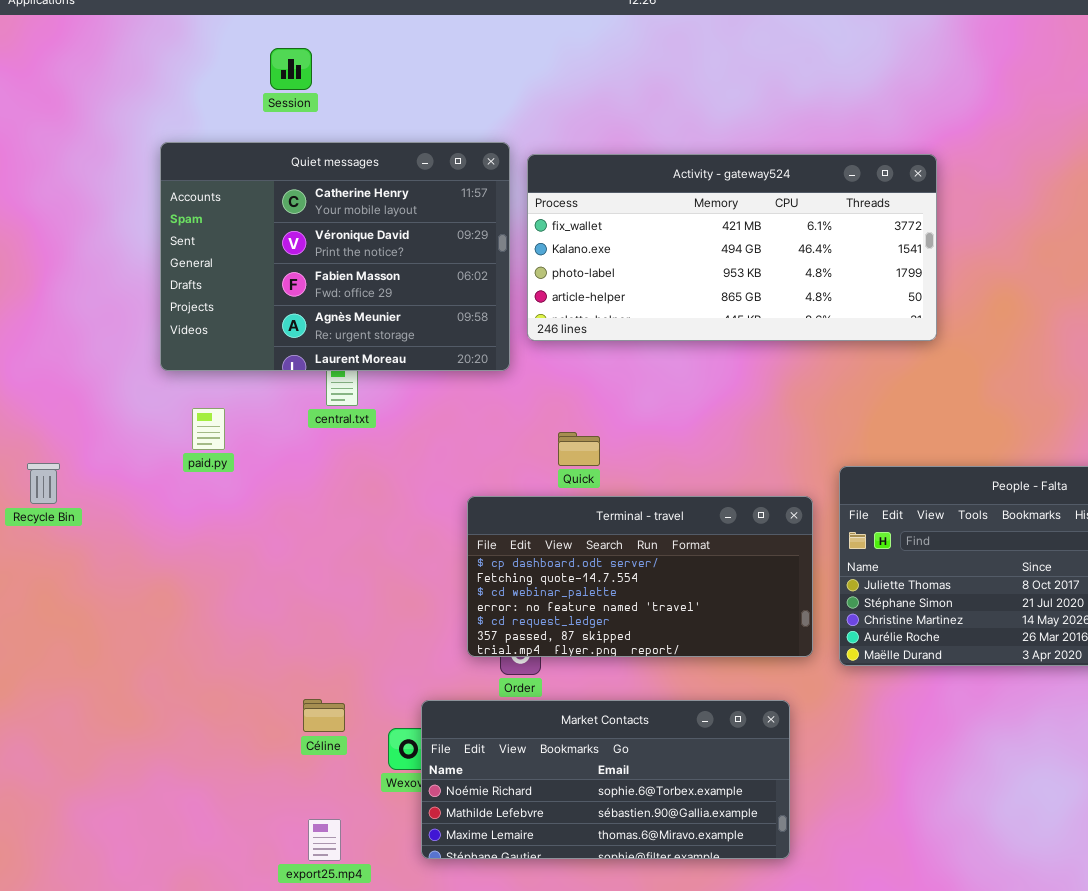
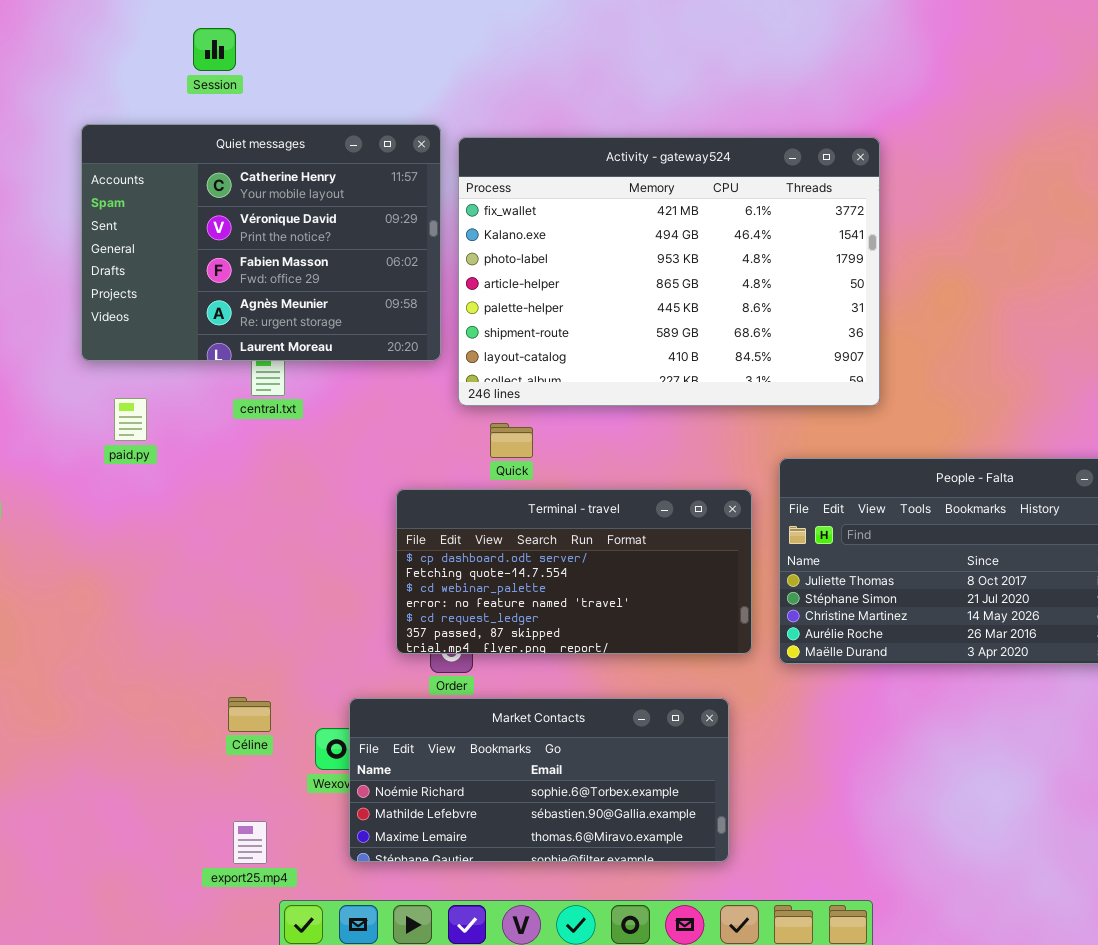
Activity - gateway524: [527,154,937,341] -> [458,137,880,406], resized

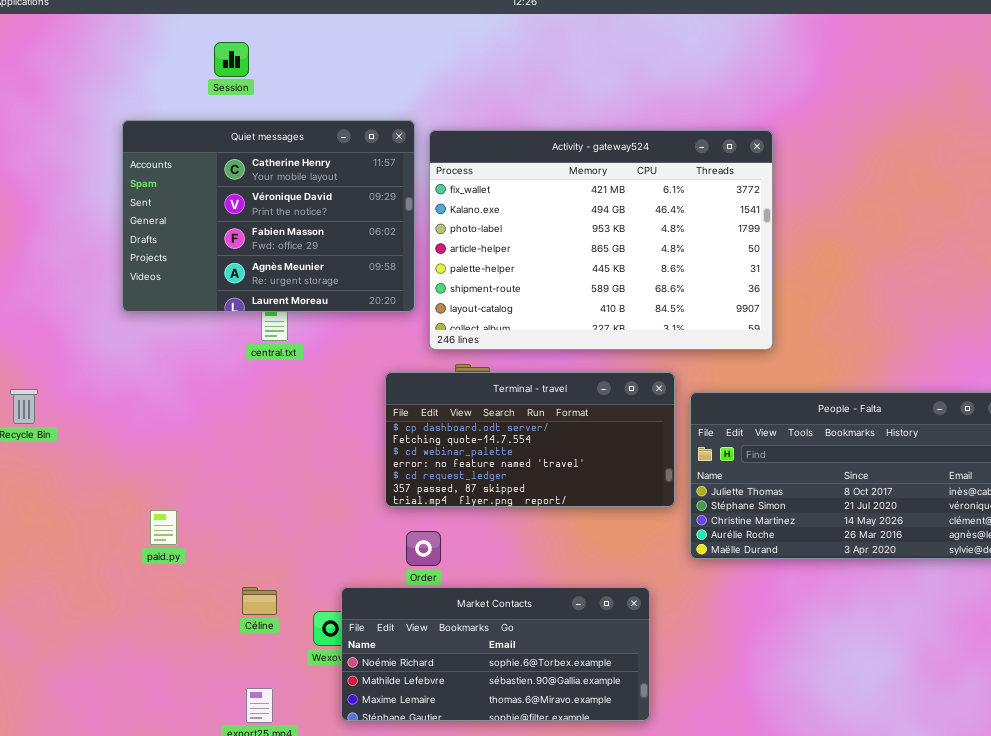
paid.py: [114,398,147,441] -> [150,510,177,545], moved
Terminal - travel: [396,489,752,654] -> [385,372,675,507], moved

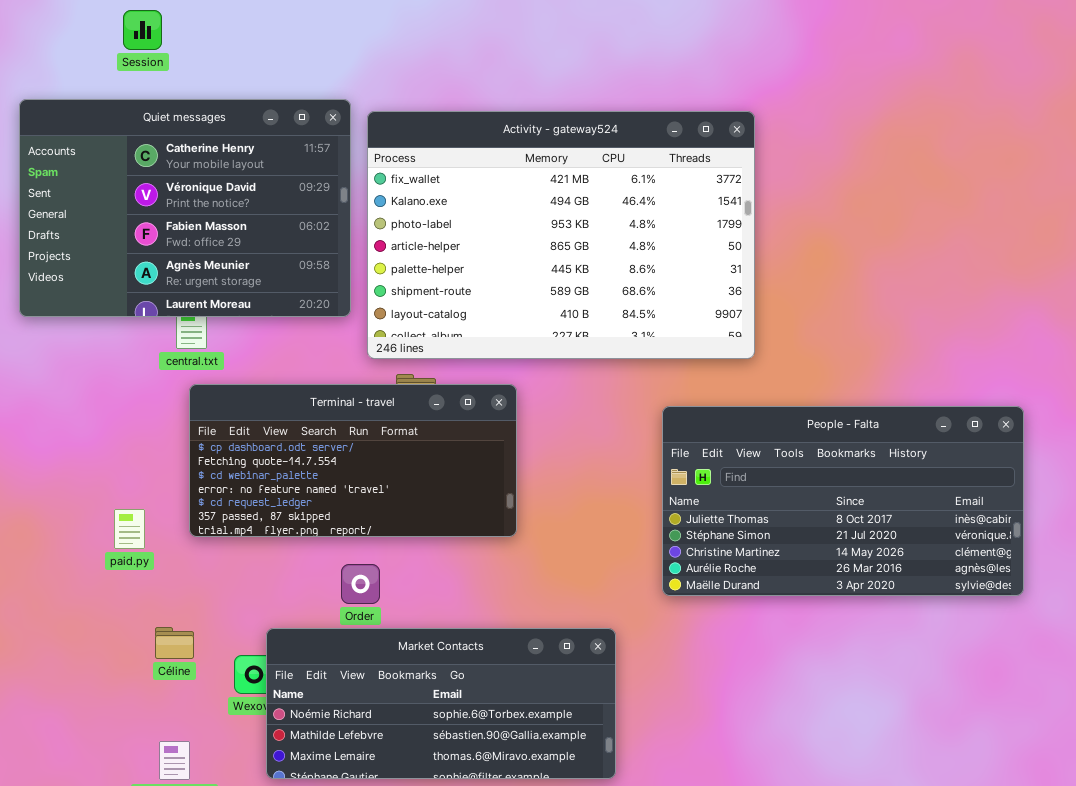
Terminal - travel: [385,372,675,507] -> [189,384,517,537], moved
paid.py: [150,510,177,545] -> [114,509,145,549], moved

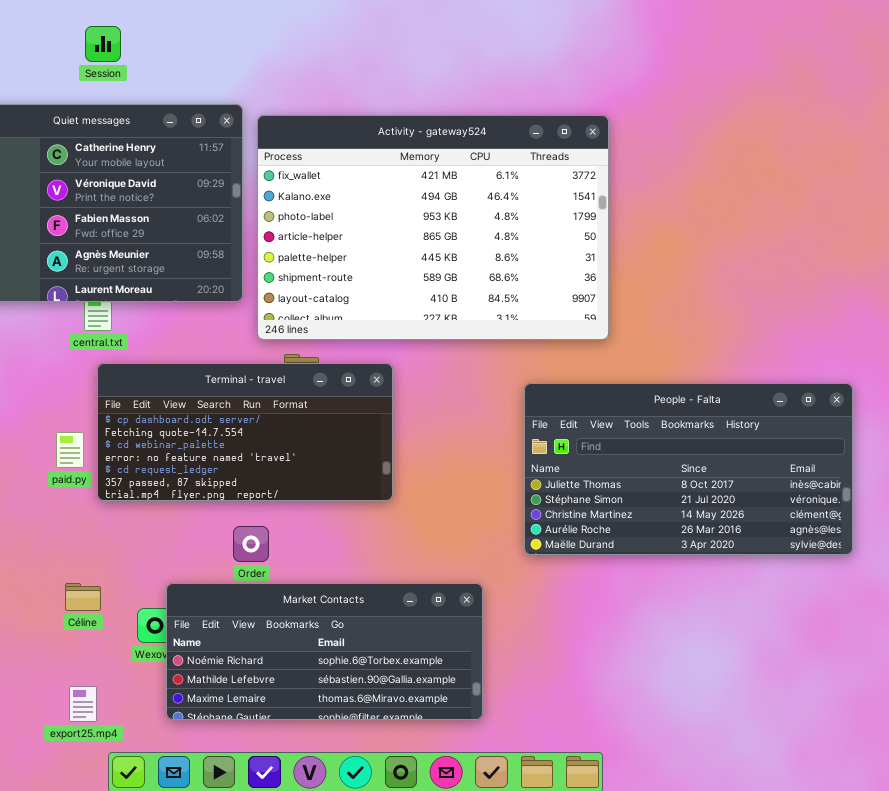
Session: [123,10,162,50] -> [85,26,121,62], moved
paid.py: [114,509,145,549] -> [56,432,84,468], moved

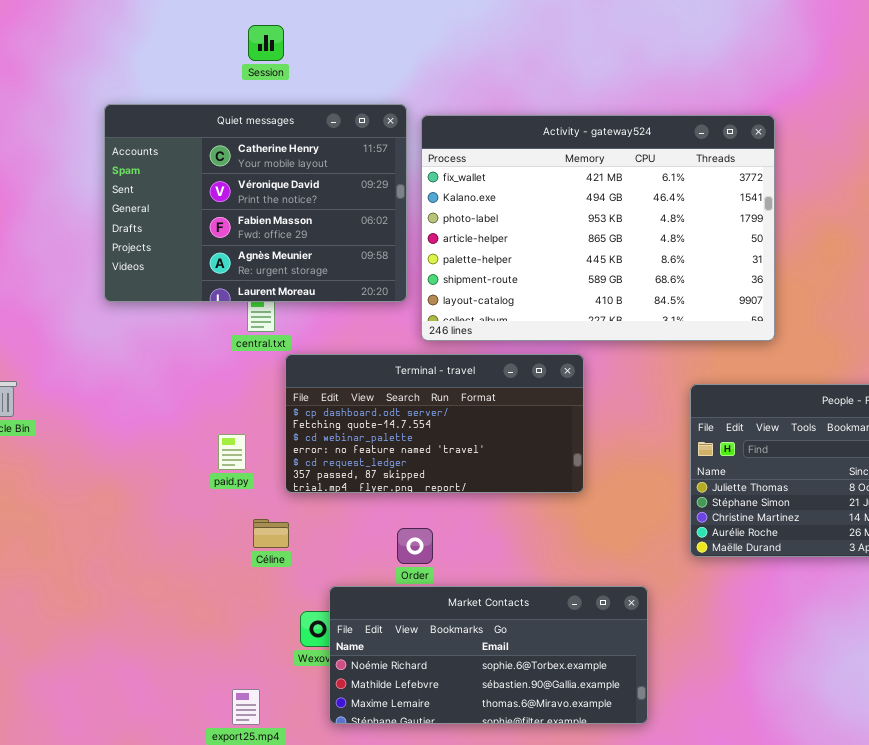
Terminal - travel: [97,363,393,501] -> [285,354,584,493], moved
Céline: [65,583,101,611] -> [253,519,289,548], moved

